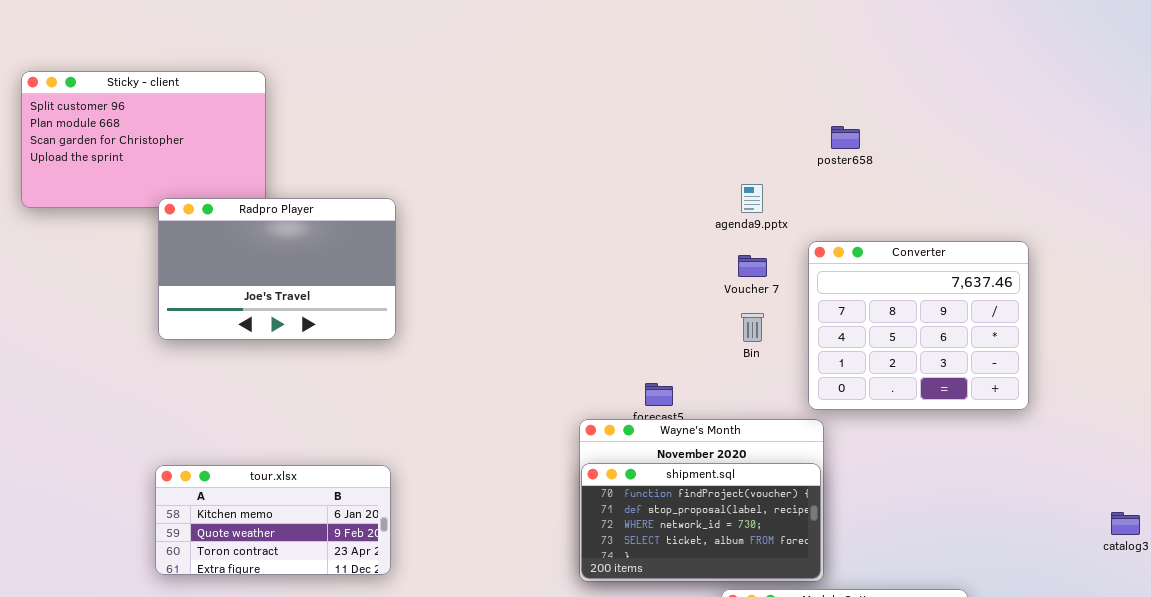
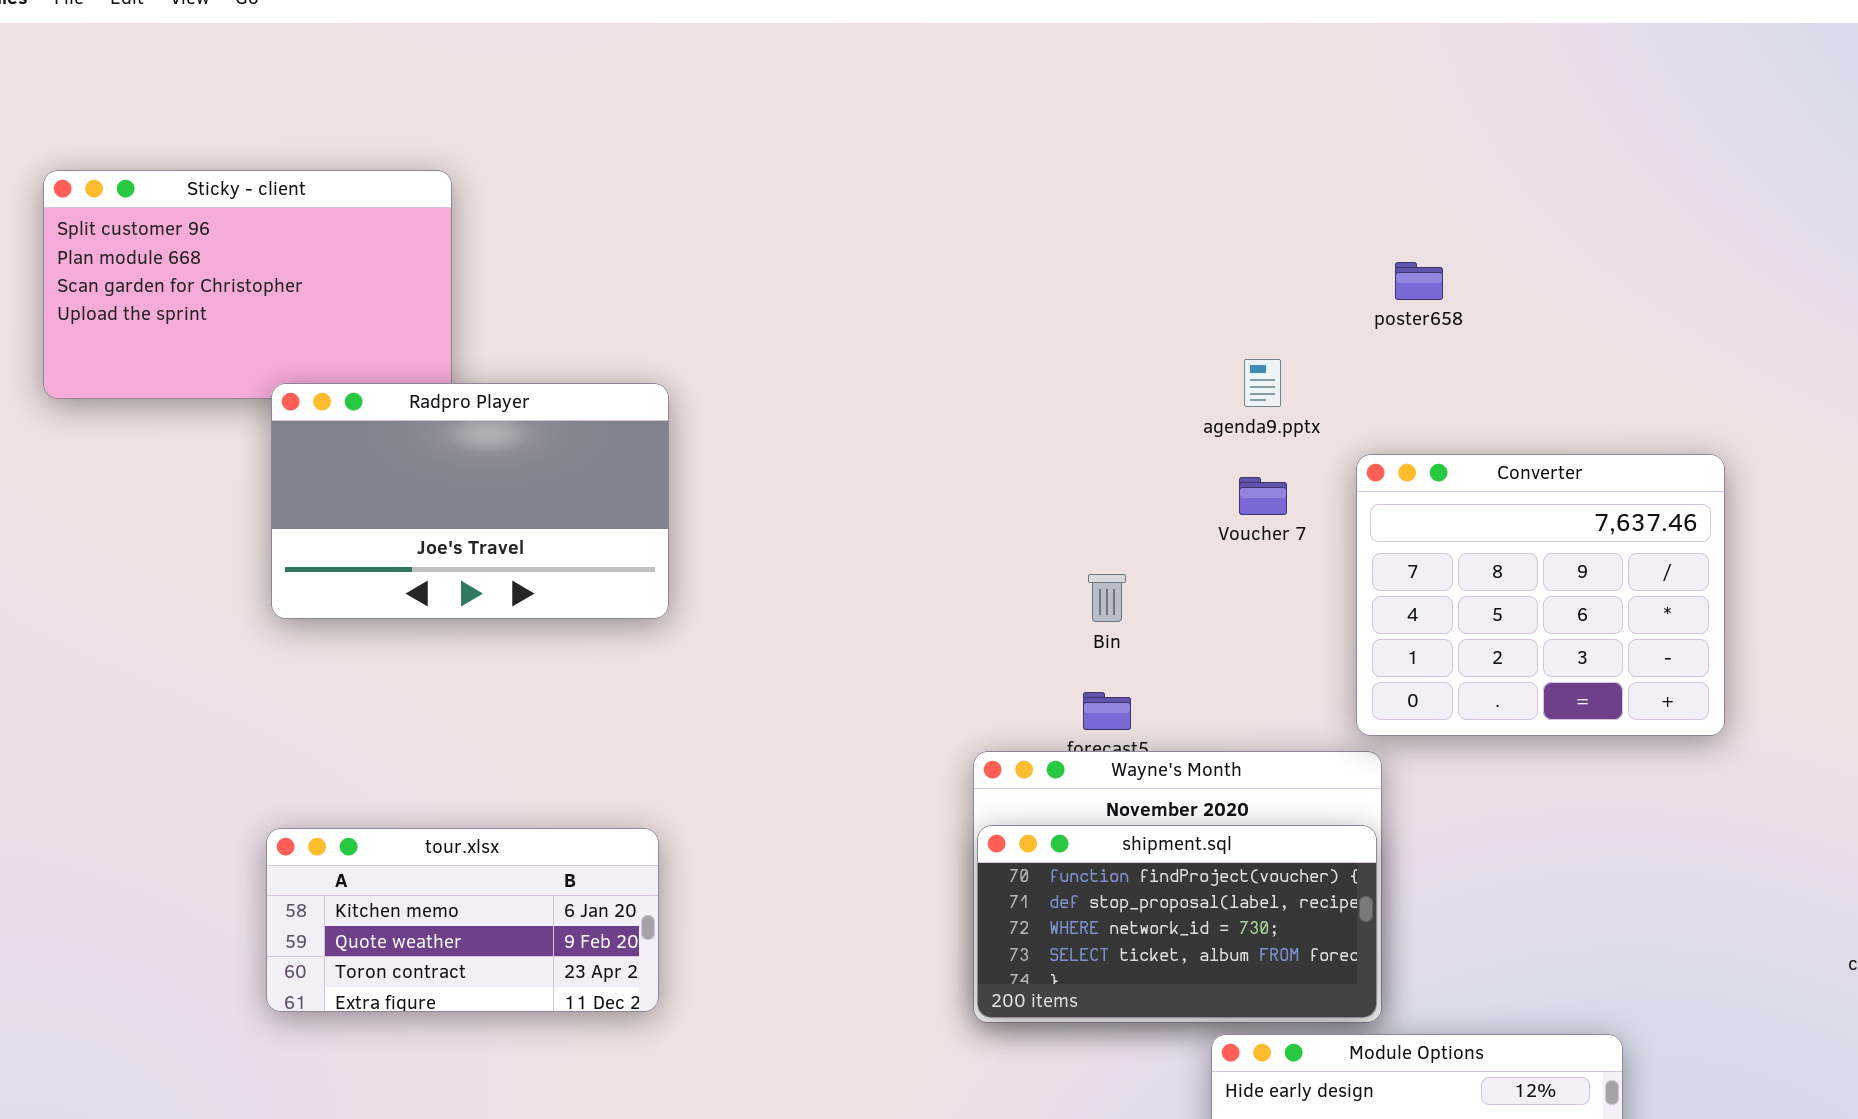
Bin: [741,313,764,342] -> [1088,574,1126,622], moved

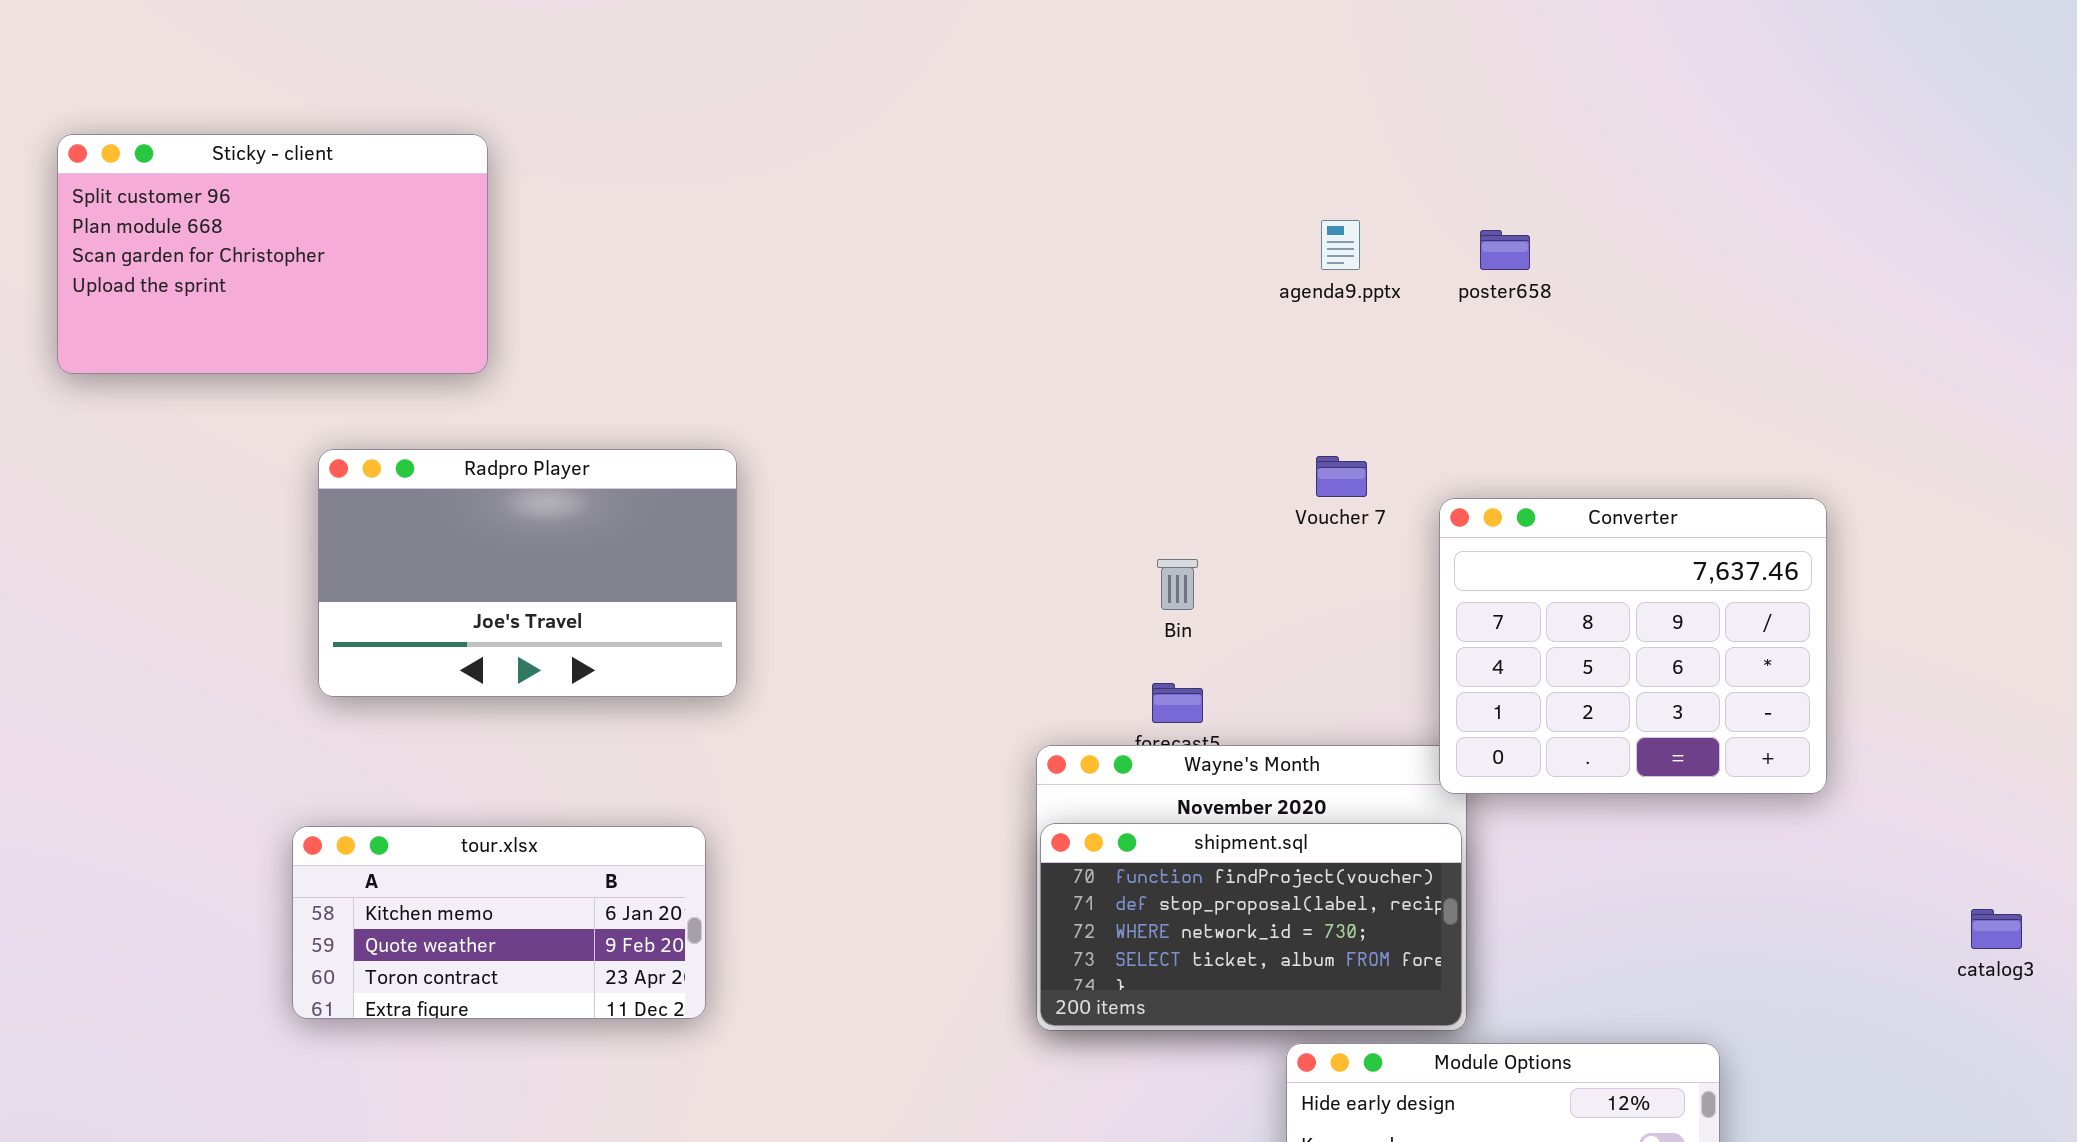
agenda9.pptx: [1244,359,1281,407] -> [1321,220,1360,270], moved
Radpro Player: [271,383,669,619] -> [318,449,737,697], moved
Converter: [1356,454,1725,736] -> [1439,498,1827,794], moved

